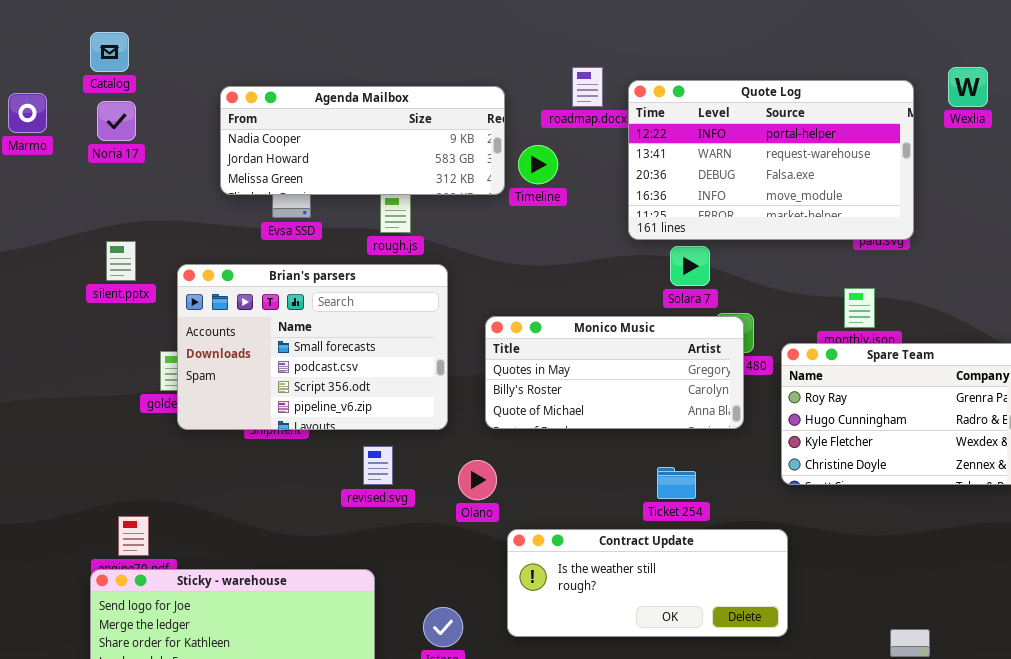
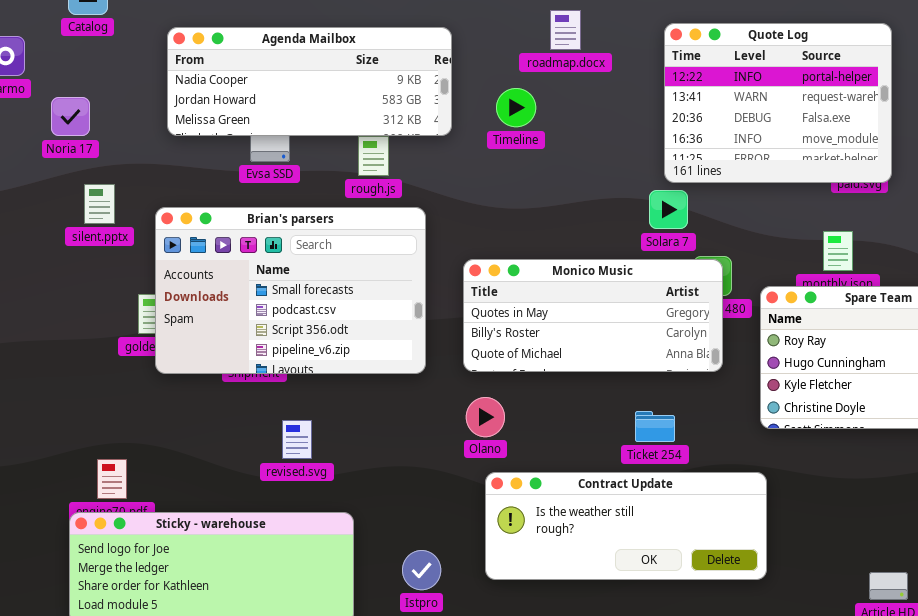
Quote Log: [628,80,914,240] -> [664,23,892,183], resized
Agenda Mailbox: [220,86,505,195] -> [167,27,452,136], moved
Noria 17: [97,101,136,141] -> [51,97,90,136], moved
revised.svg: [363,446,393,485] -> [282,420,312,459], moved
Olano: [458,460,497,500] -> [466,397,505,437], moved

